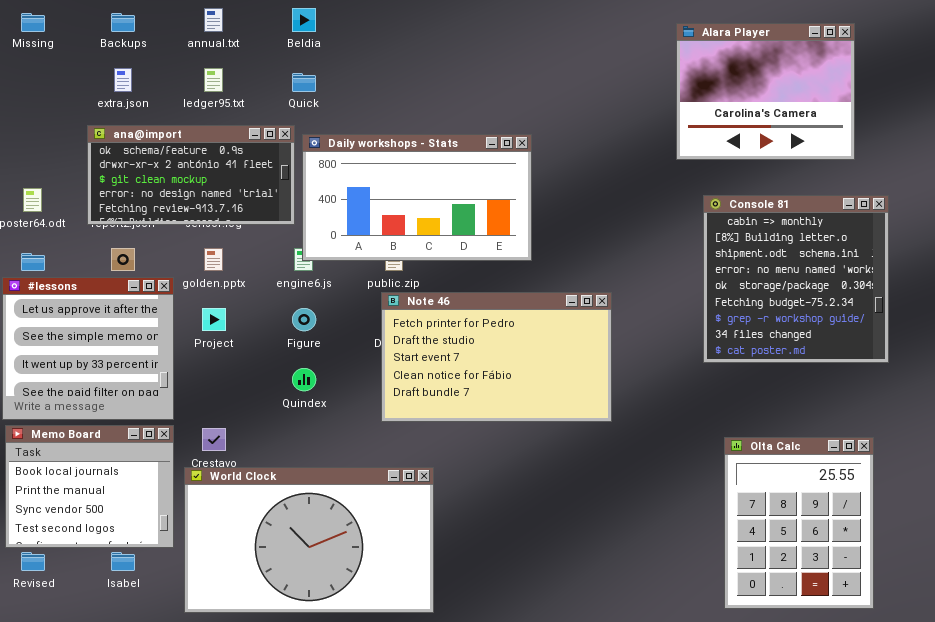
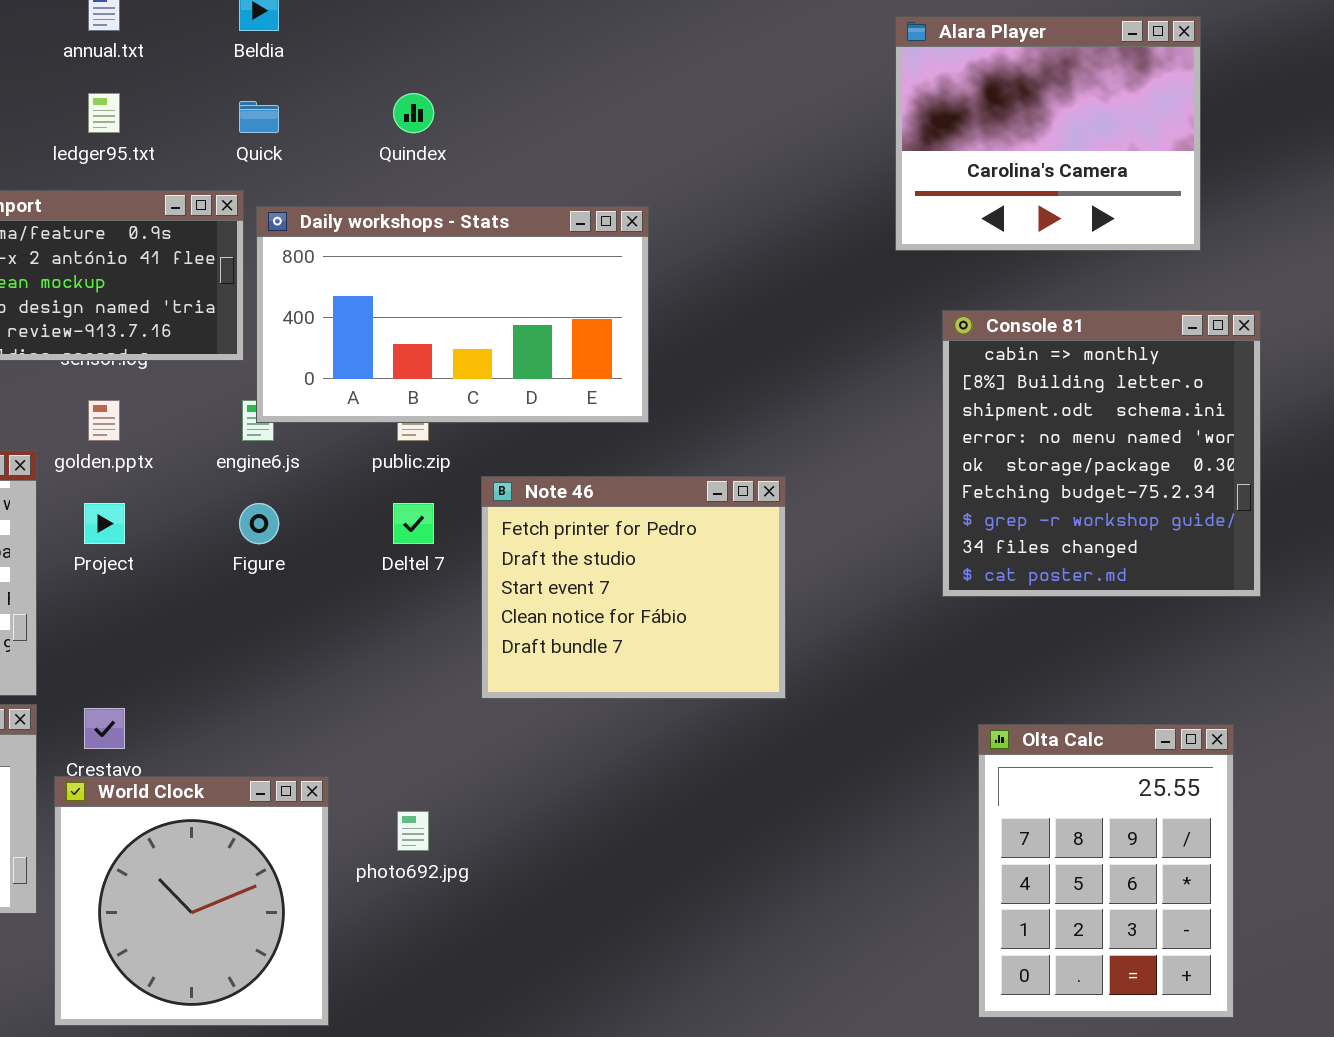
Note 46: [381,292,612,422] -> [481,476,786,699], resized
Quindex: [292,368,316,391] -> [393,93,434,133], moved
World Clock: [184,467,434,613] -> [54,776,329,1026], resized

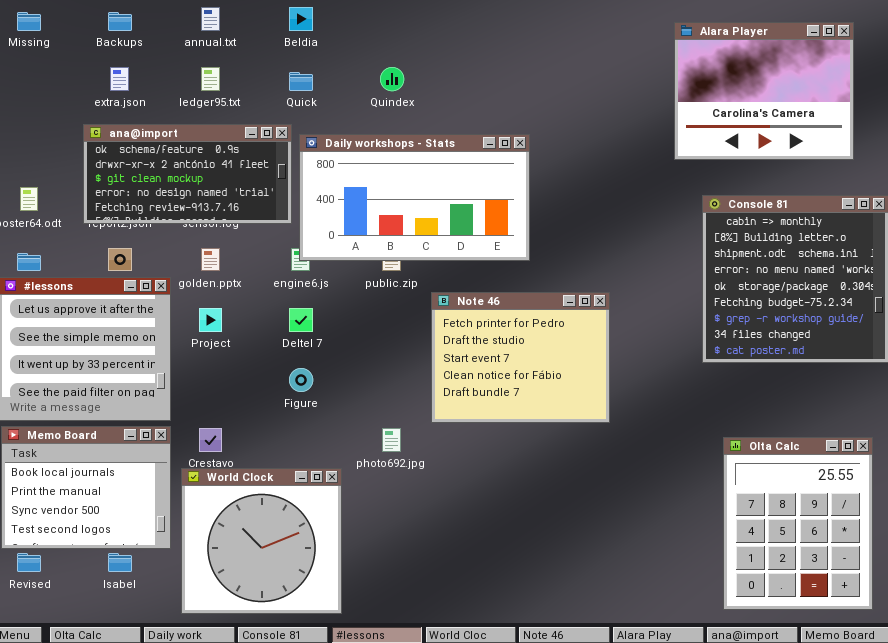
Figure: [239,503,279,544] -> [289,368,313,392], moved
Deltel 7: [393,503,434,544] -> [289,308,313,332], moved
photo692.jpg: [397,811,429,851] -> [382,428,401,452], moved

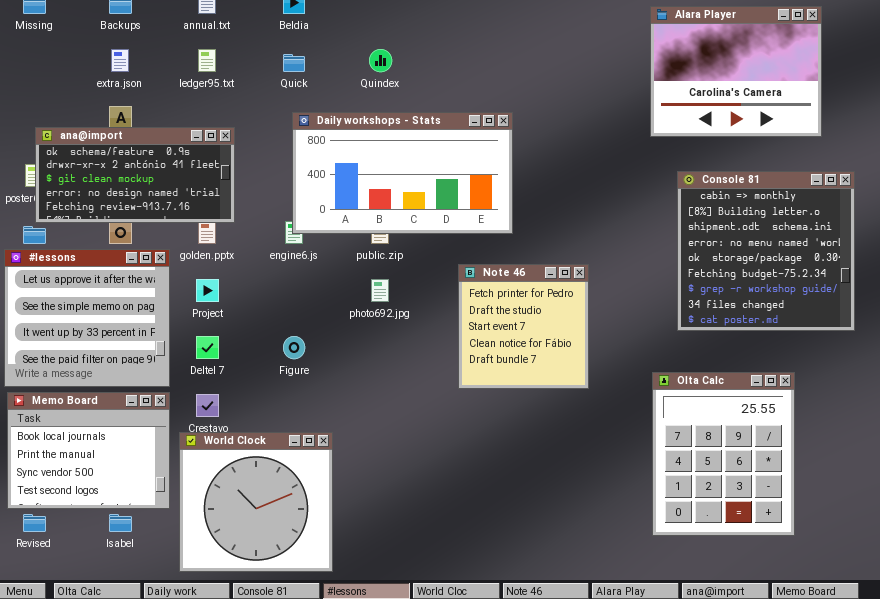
ana@import: [83,124,292,224] -> [35,127,235,223], moved
Note 46: [431,292,610,423] -> [458,264,589,389], resized
Deltel 7: [289,308,313,332] -> [196,336,219,359], moved
photo692.jpg: [382,428,401,452] -> [371,279,389,302], moved
Olta Calc: [723,437,873,610] -> [652,372,795,536], moved

